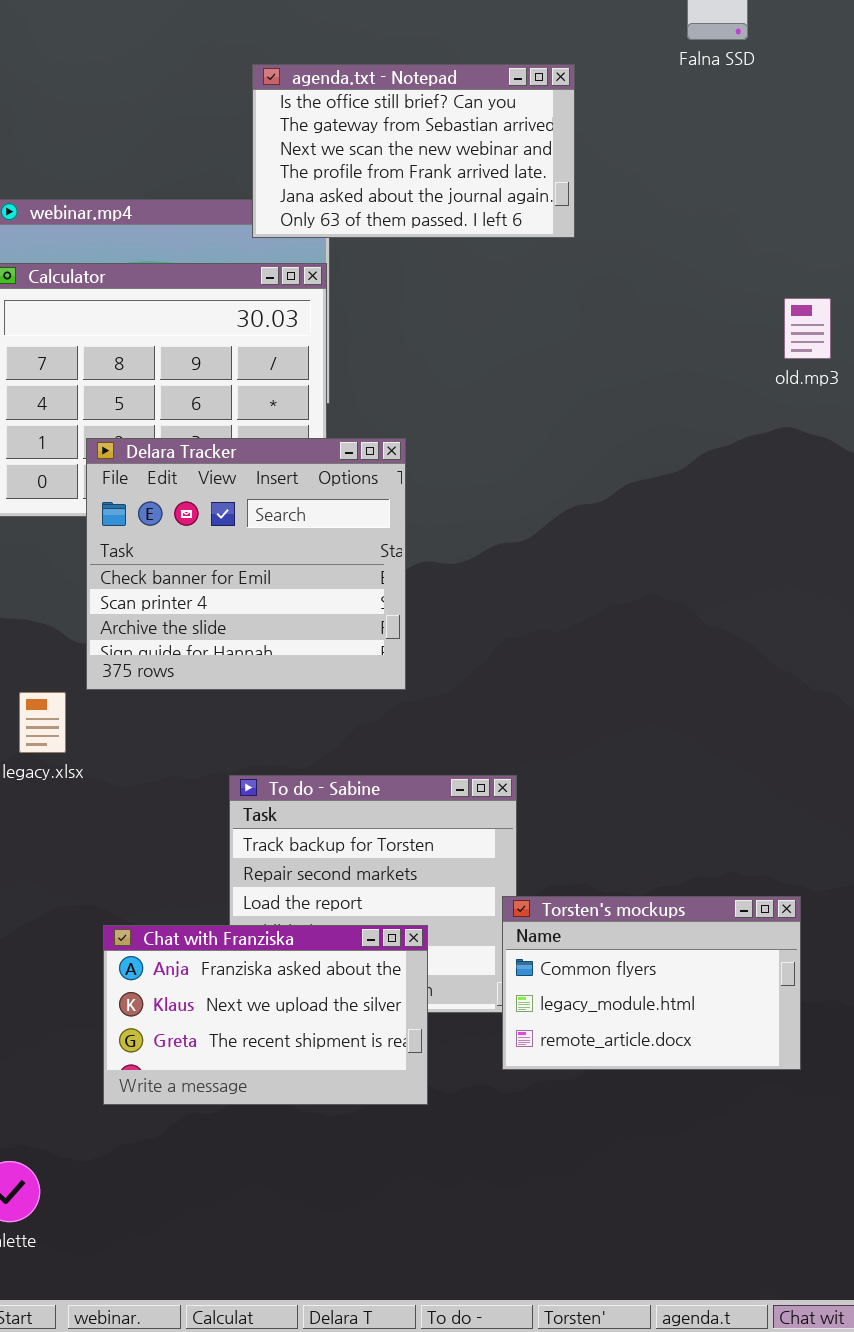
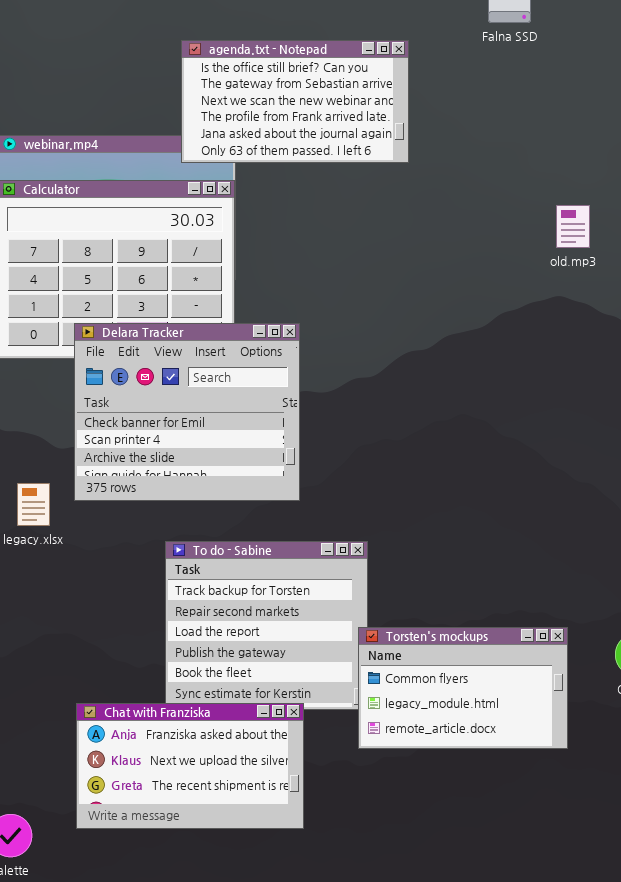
Delara Tracker: [86,438,406,690] -> [74,323,300,501], moved
Chat with Franziska: [103,925,428,1105] -> [76,703,304,829], moved

